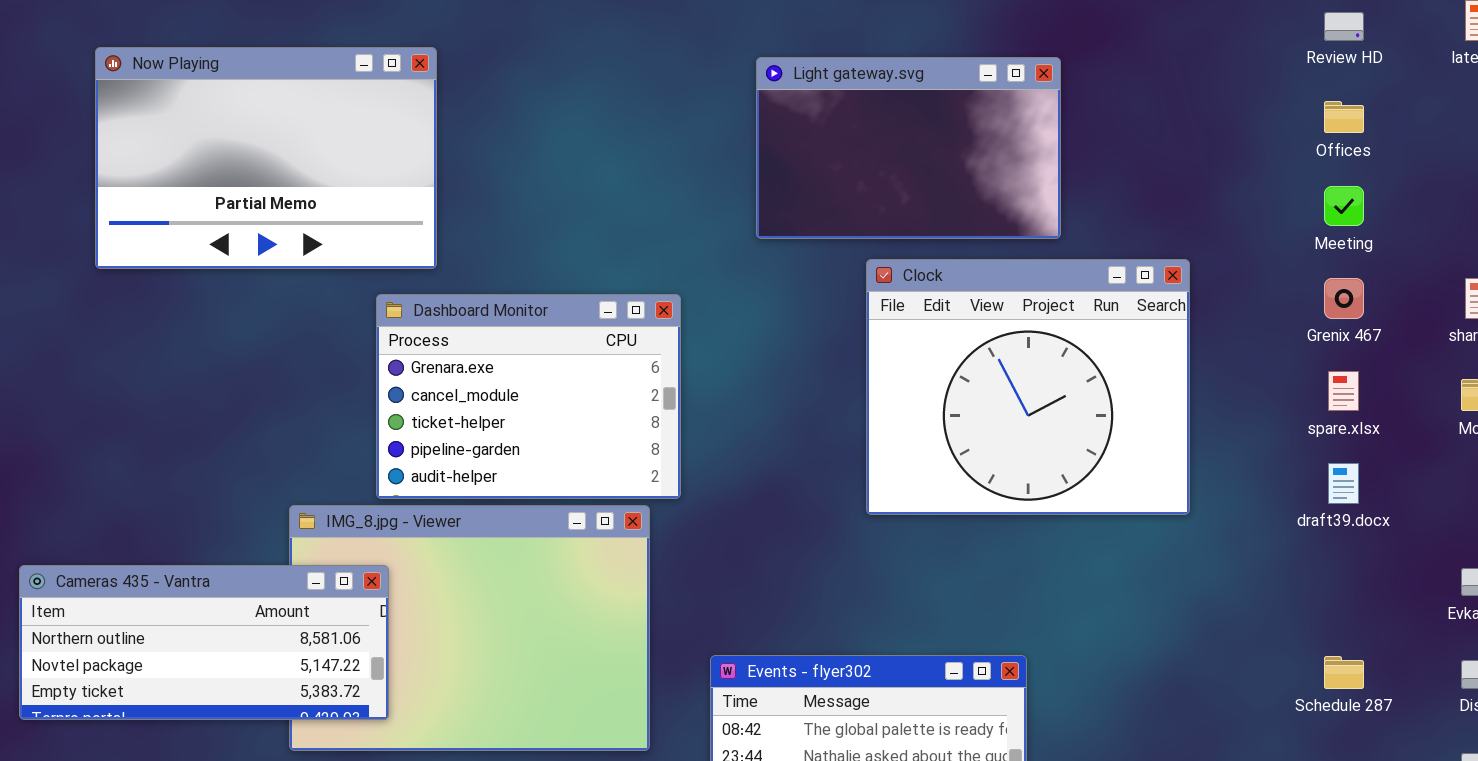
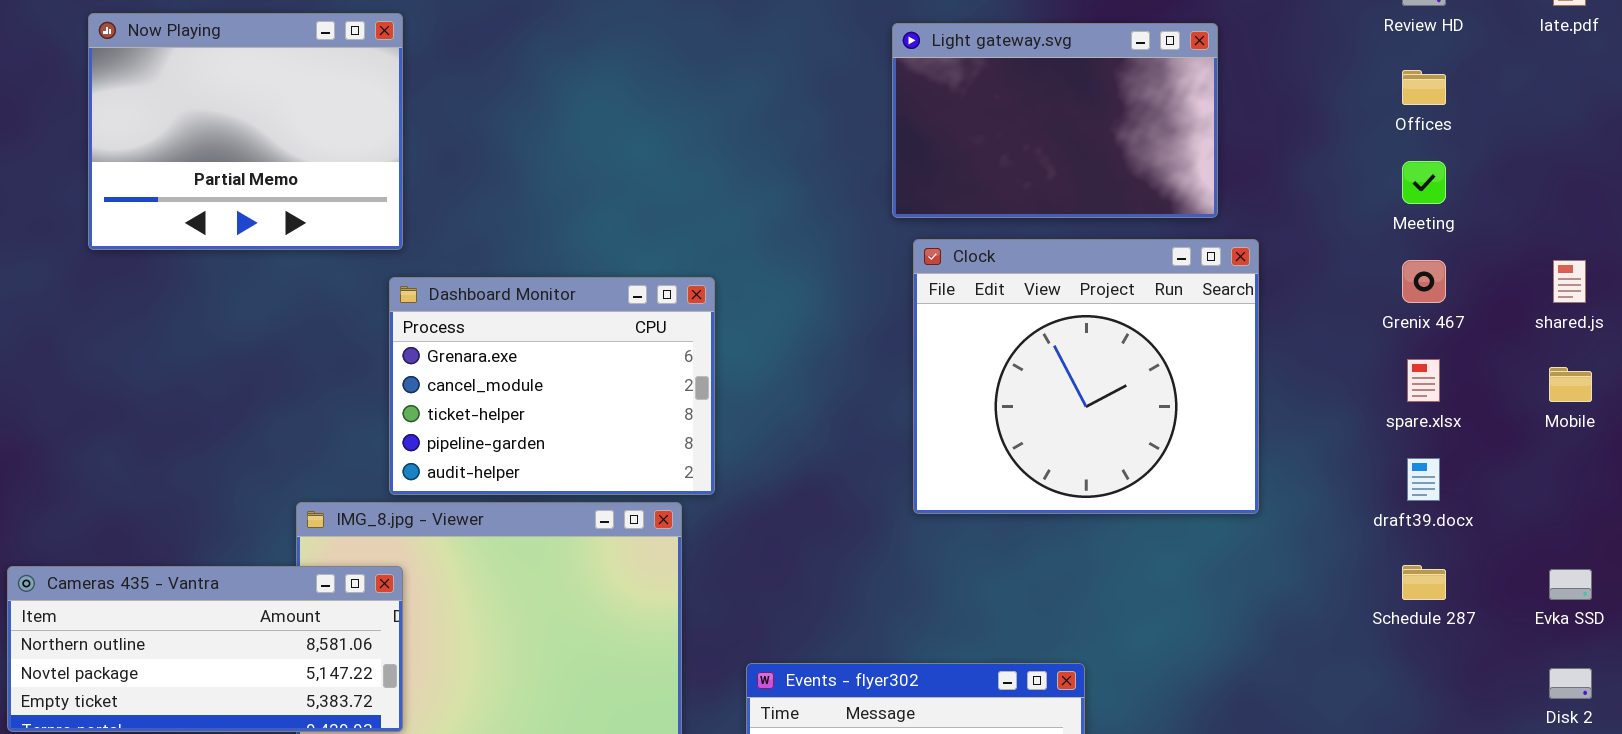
Now Playing: [95,47,437,269] -> [88,13,403,250], resized
Light gateway.svg: [756,57,1061,239] -> [892,23,1218,218], moved
Schedule 287: [1324,656,1364,689] -> [1402,565,1446,600], moved

